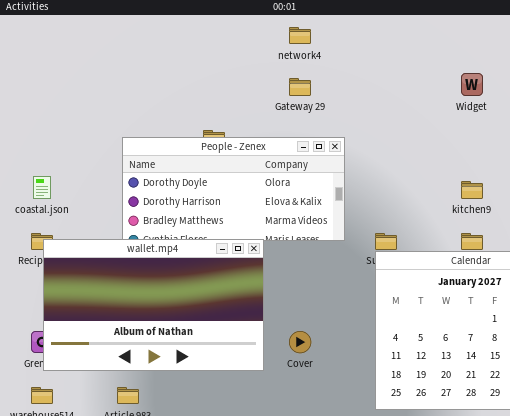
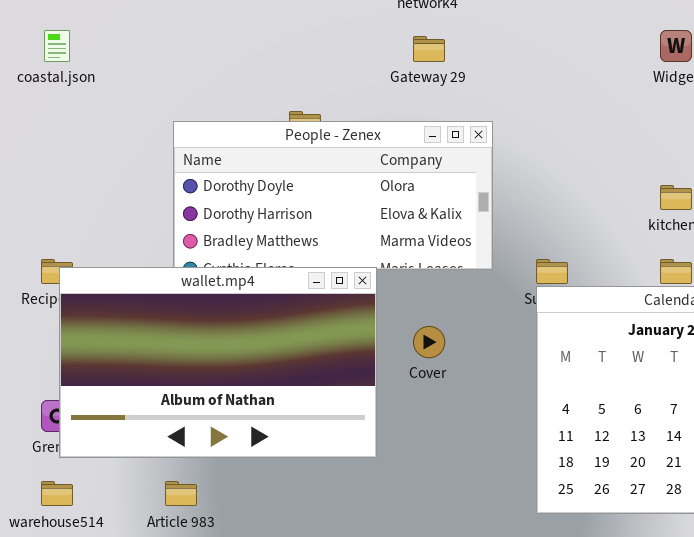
coastal.json: [33,176,51,199] -> [44,30,70,62], moved
Cover: [289,331,311,353] -> [413,326,445,358], moved

